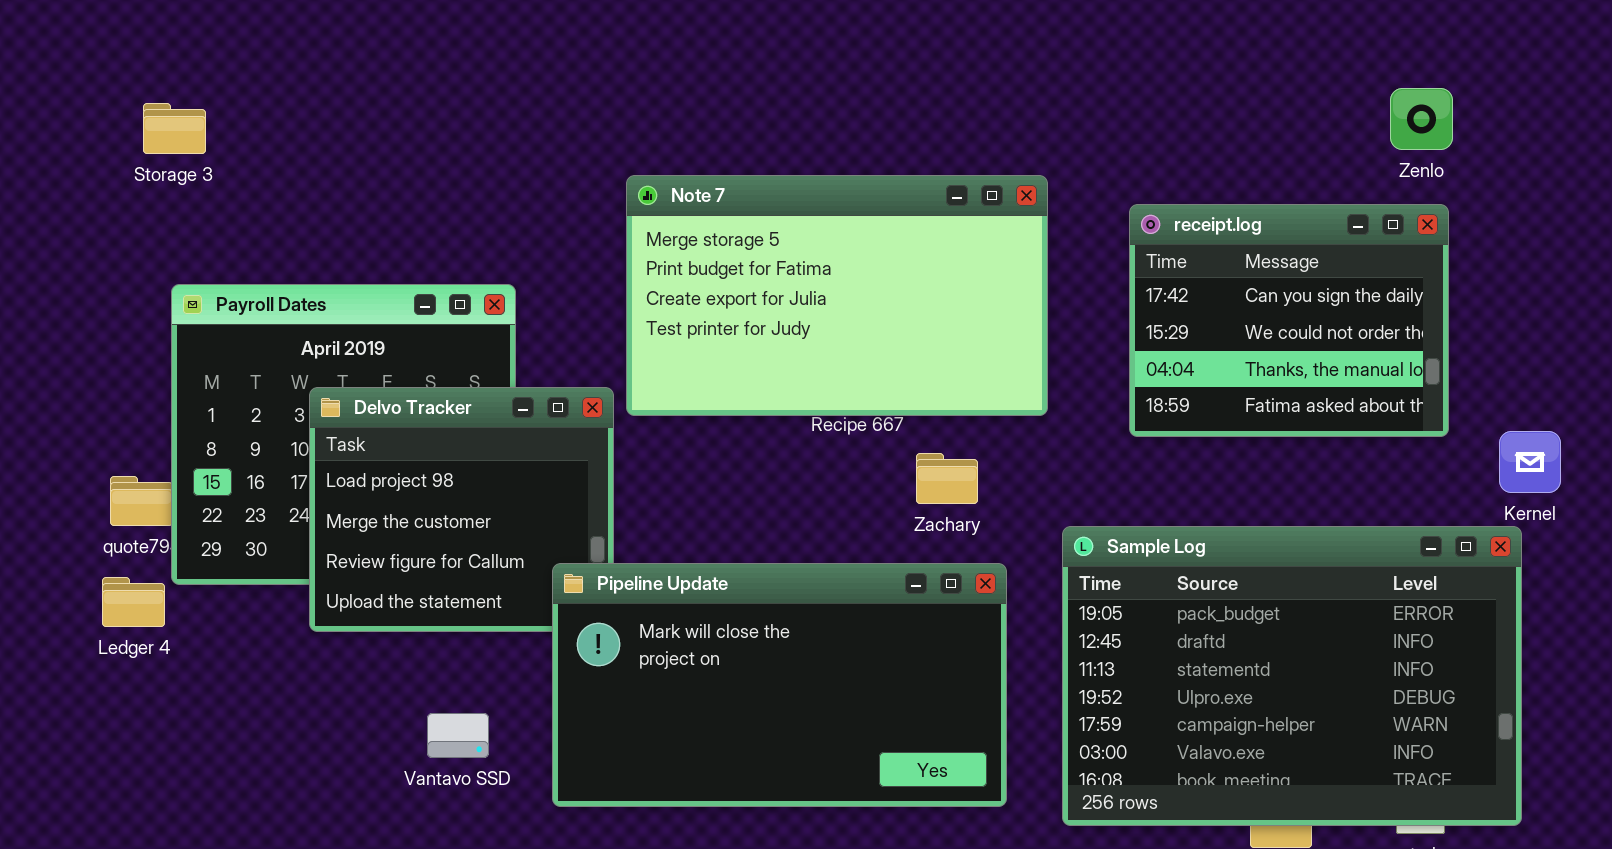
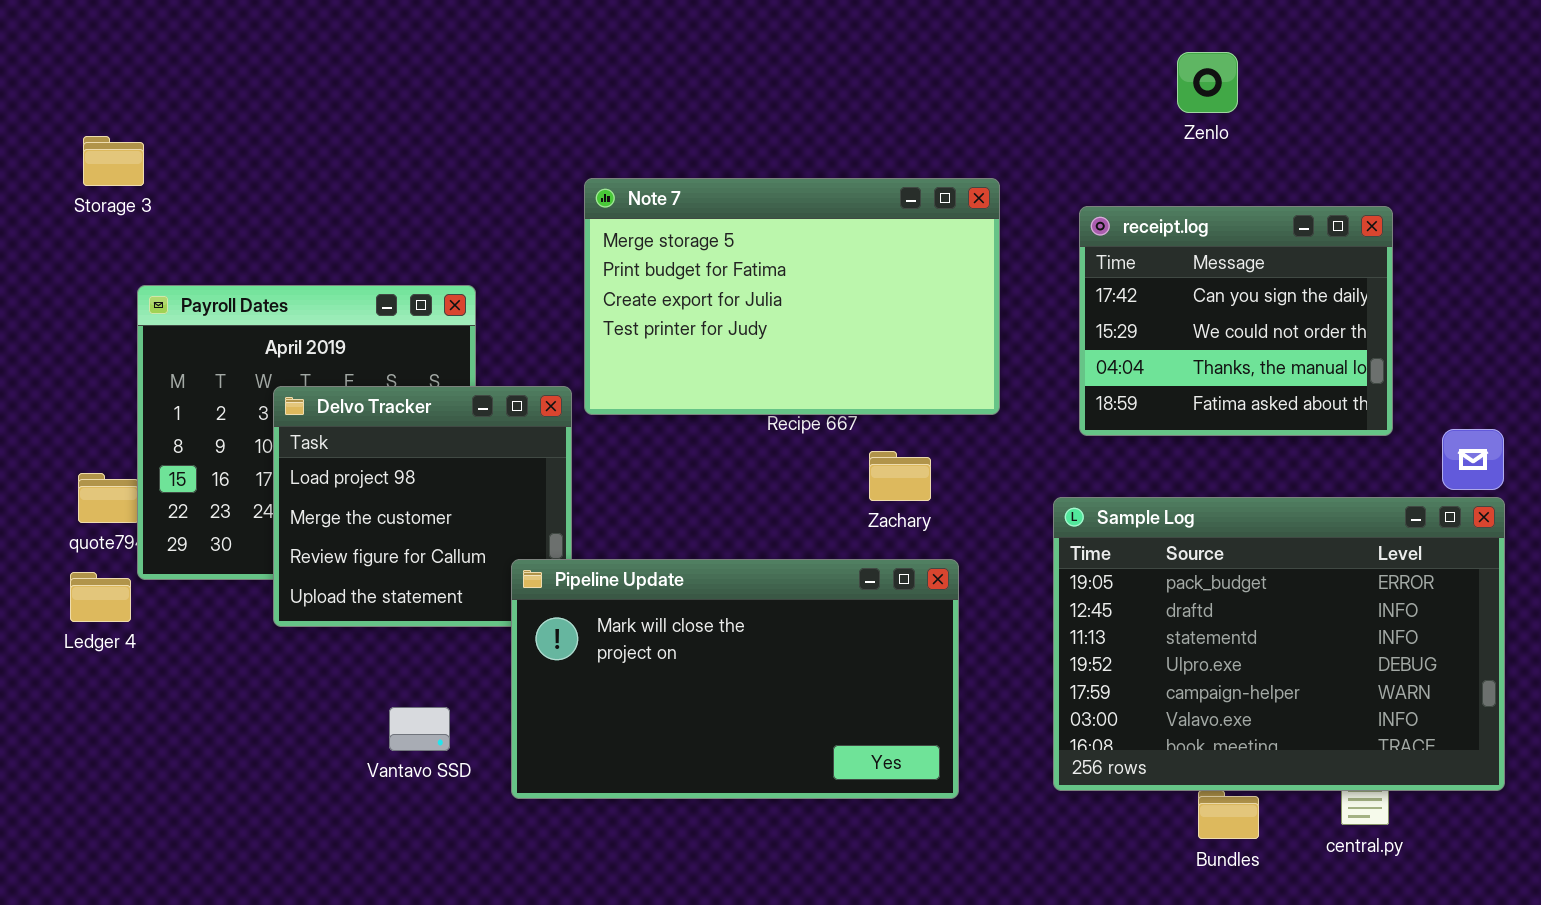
Zenlo: [1390,88,1453,150] -> [1177,52,1238,113], moved
Storage 3: [143,103,206,154] -> [83,136,144,186], moved
Sample Log: [1062,526,1522,826] -> [1053,497,1505,791], moved

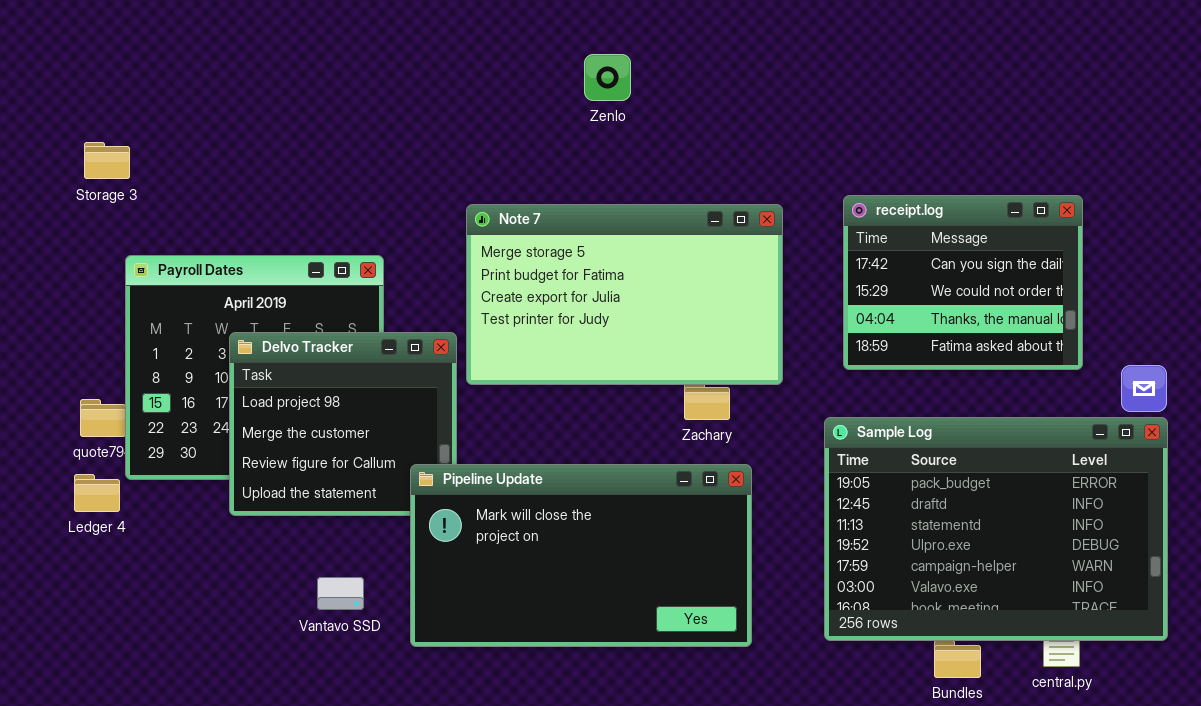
Zenlo: [1177,52,1238,113] -> [584,54,631,101], moved
Note 7: [584,178,1000,415] -> [466,204,783,385], moved

